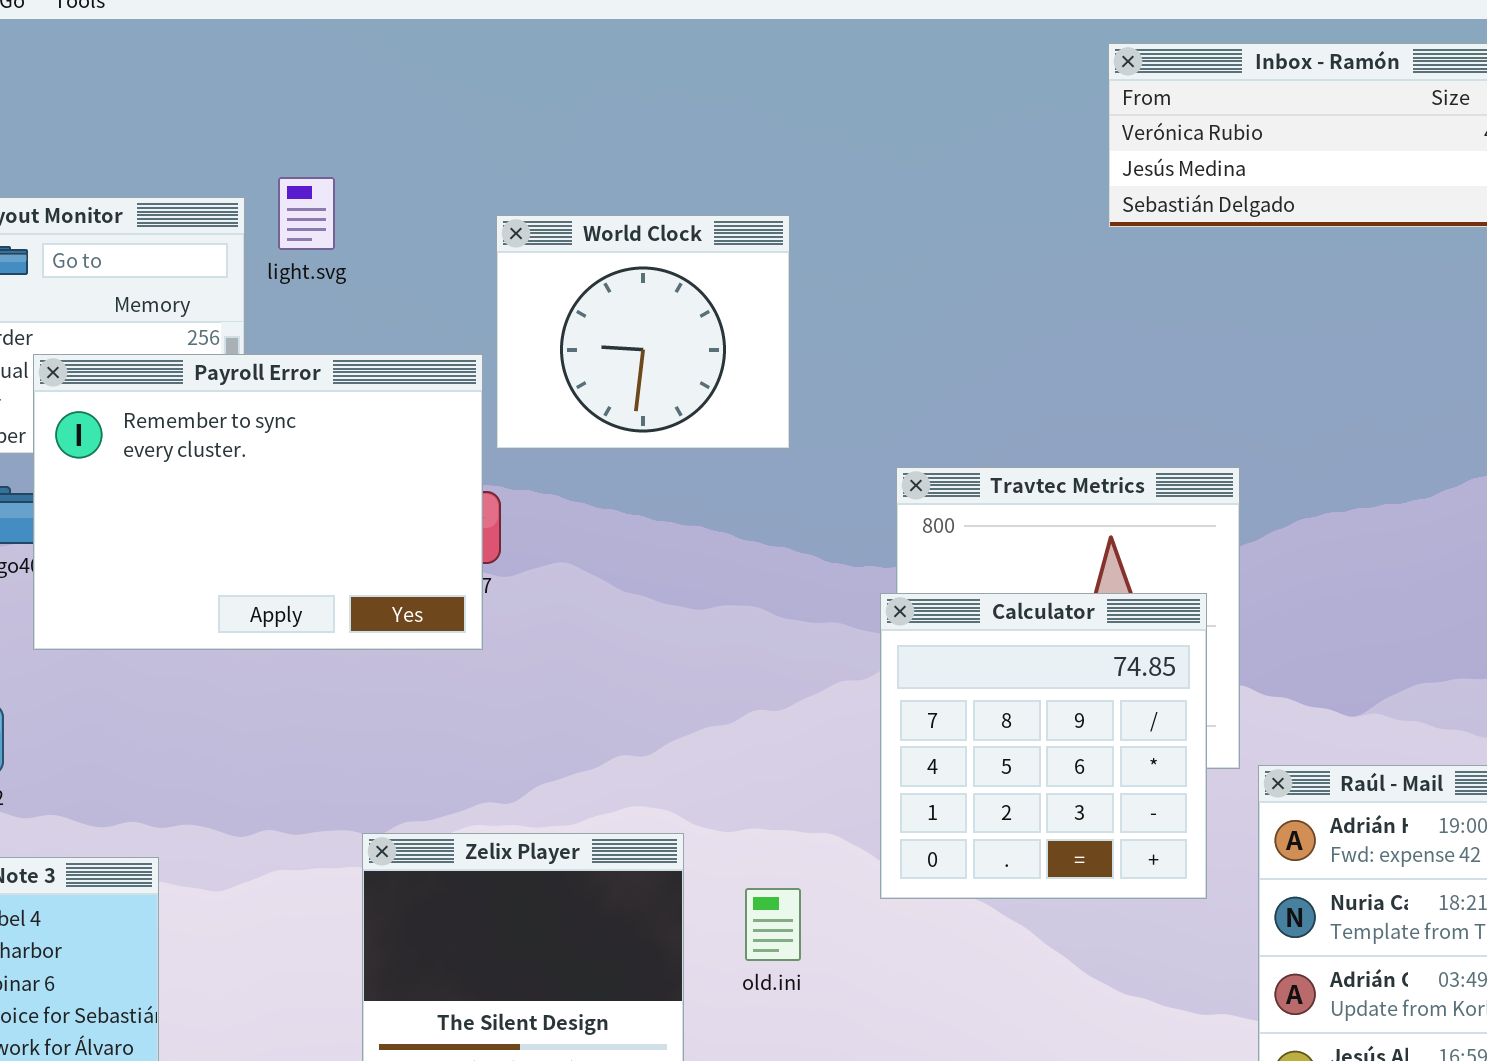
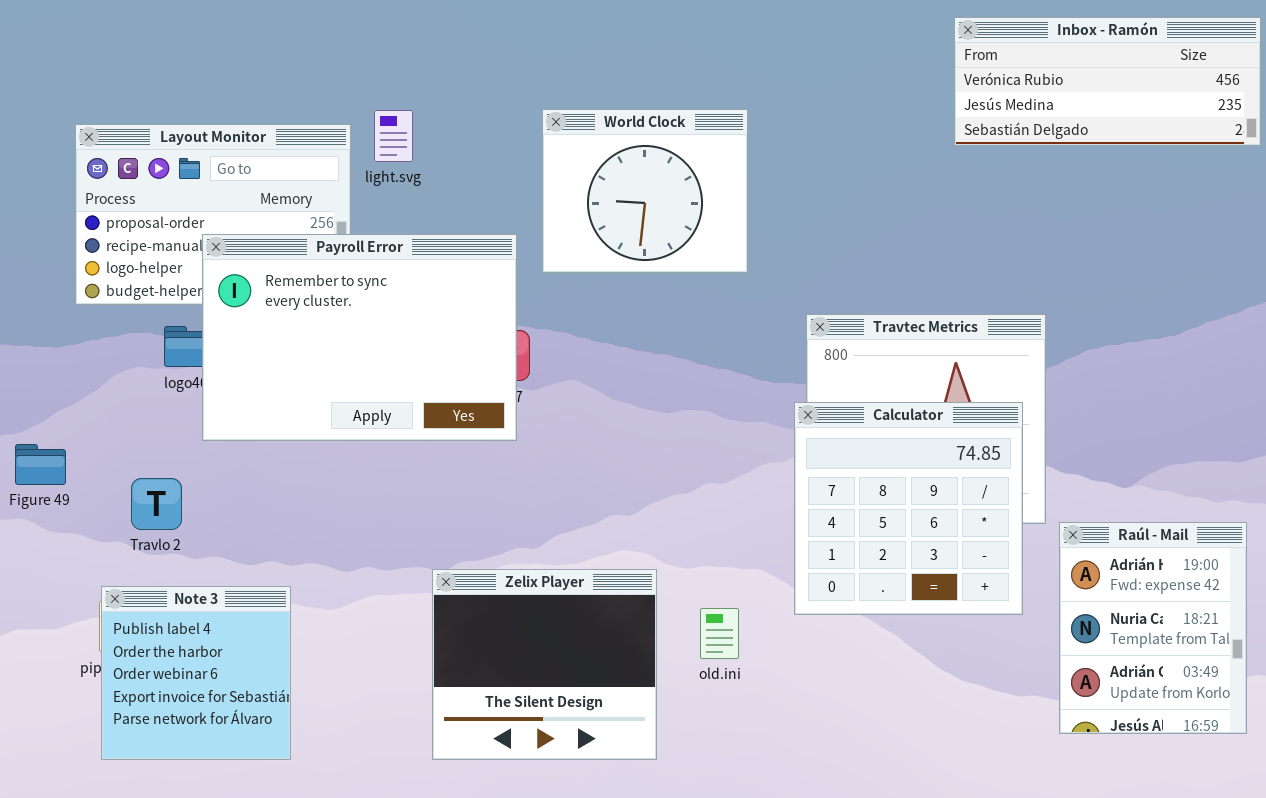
World Clock: [496,215,790,449] -> [542,109,748,273], moved

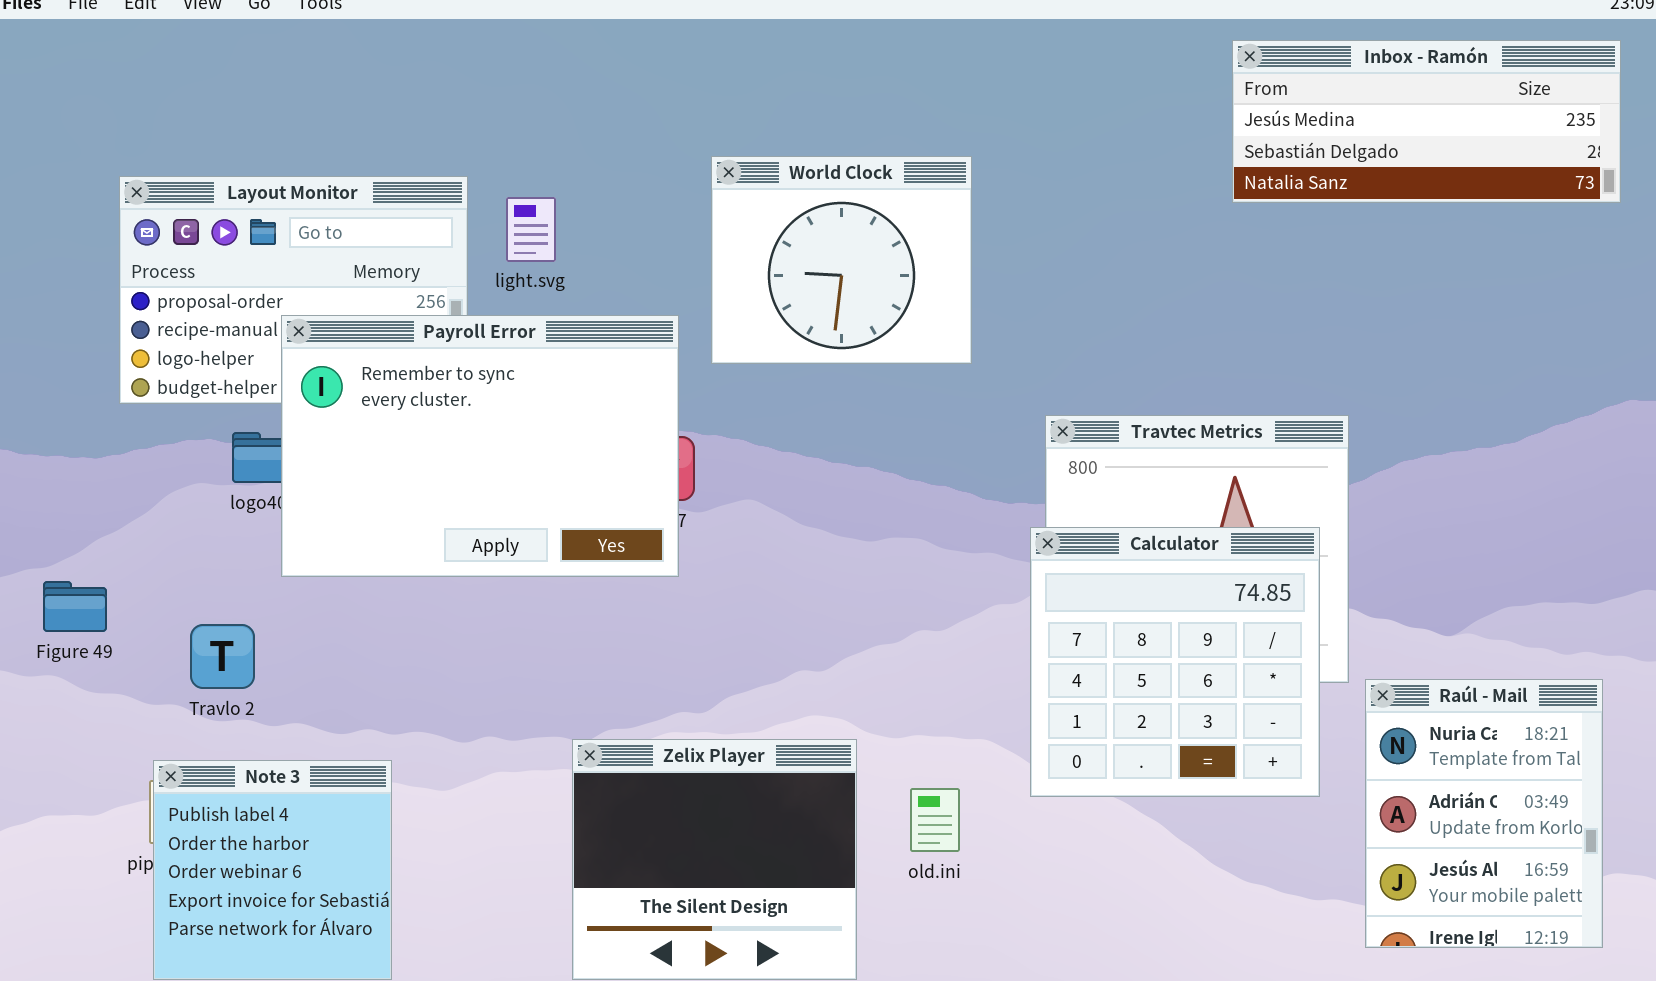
Inbox - Ramón: [954,17,1261,146] -> [1232,40,1621,203], scrolled down 1 row
light.svg: [374,110,413,162] -> [506,197,556,262], moved
Raúl - Mail: [1059,522,1247,734] -> [1365,679,1603,948], scrolled down 1 row

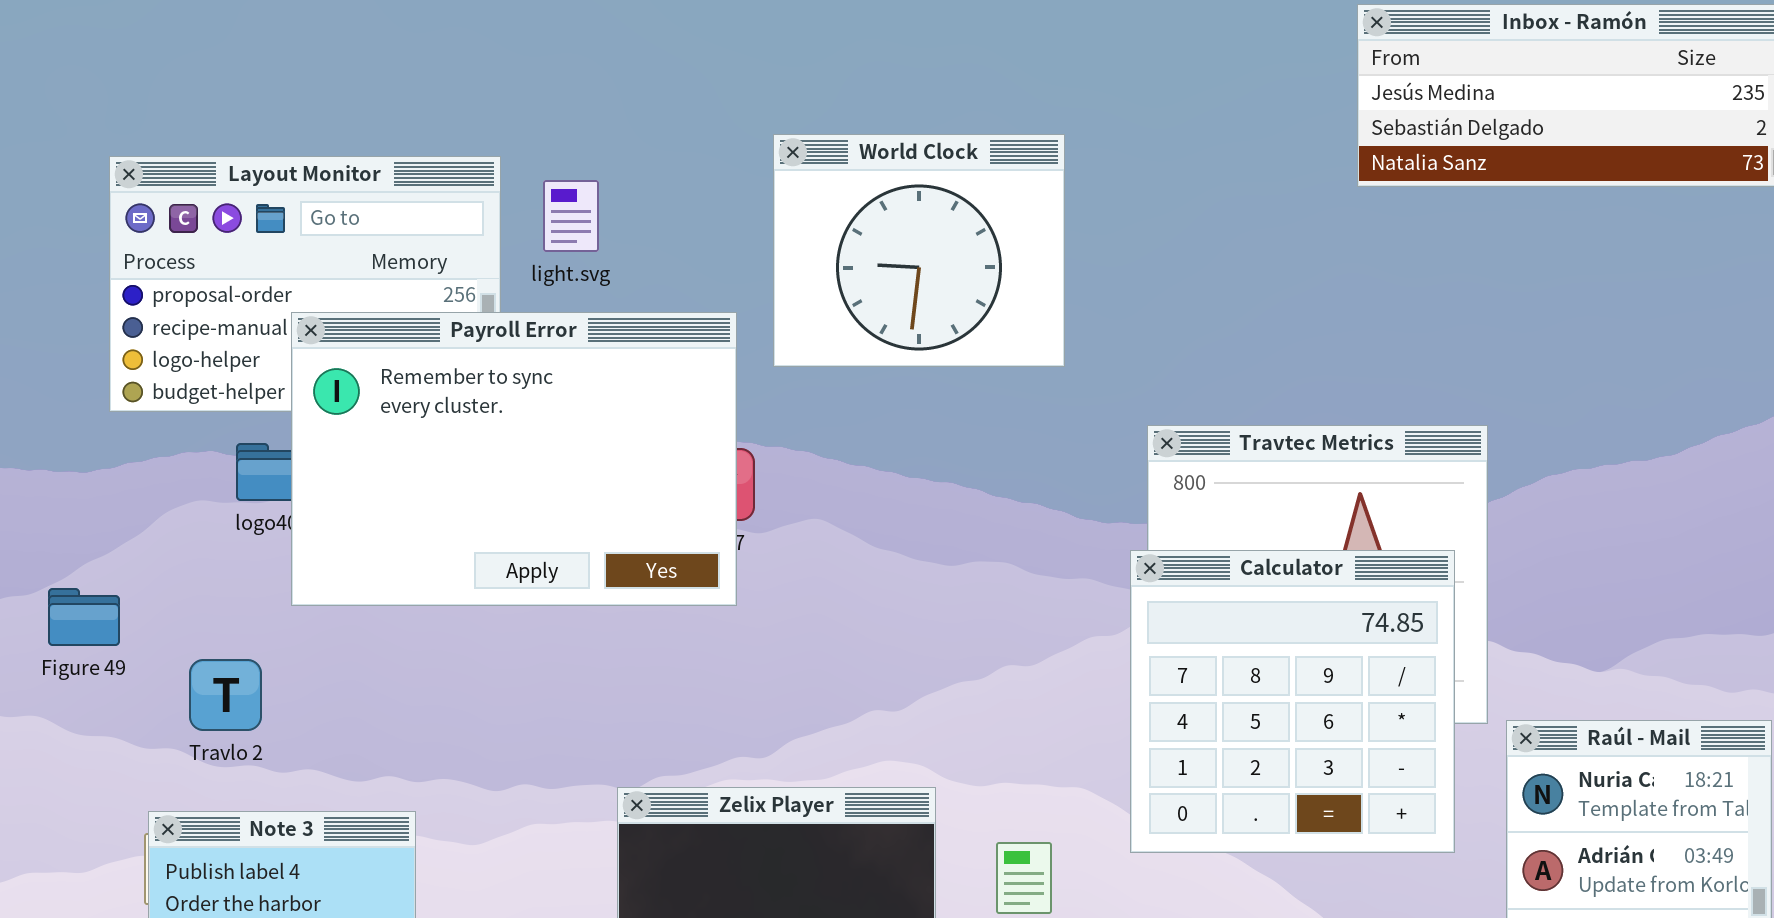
Figure 49: [43,581,107,632] -> [48,588,120,646], moved

